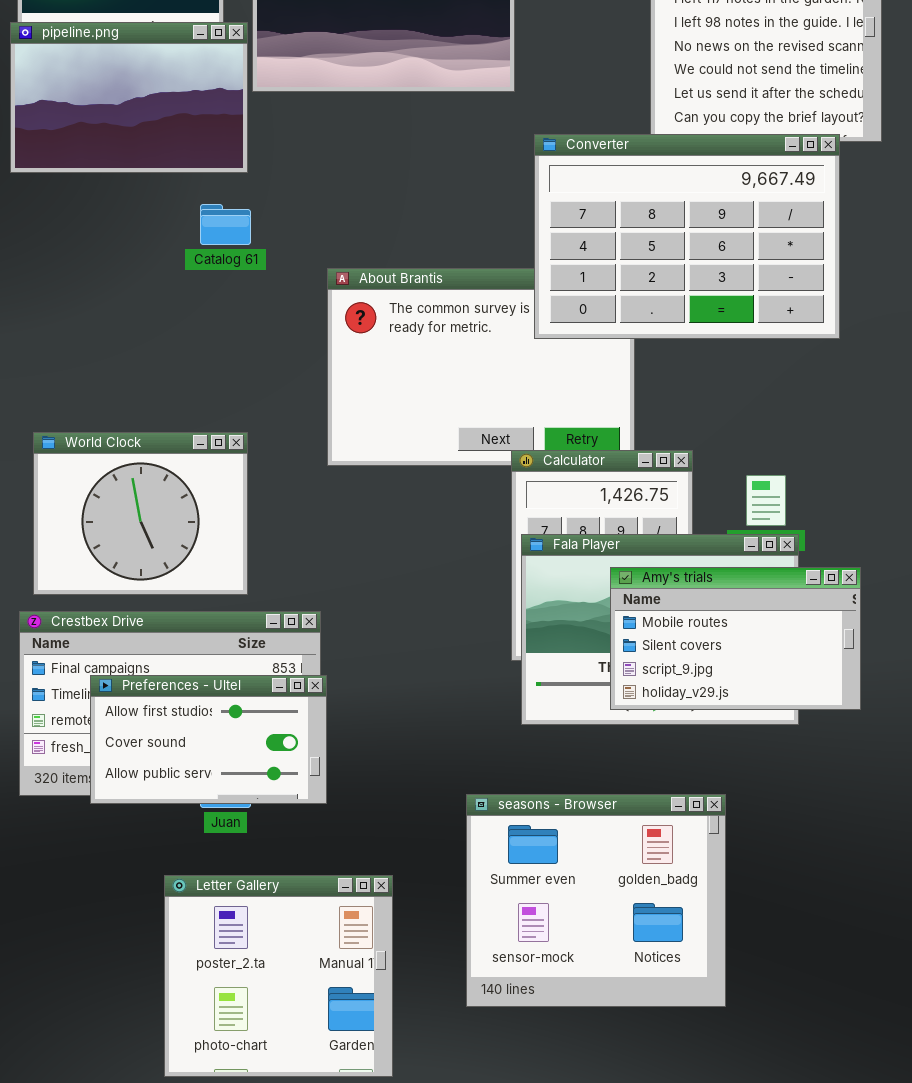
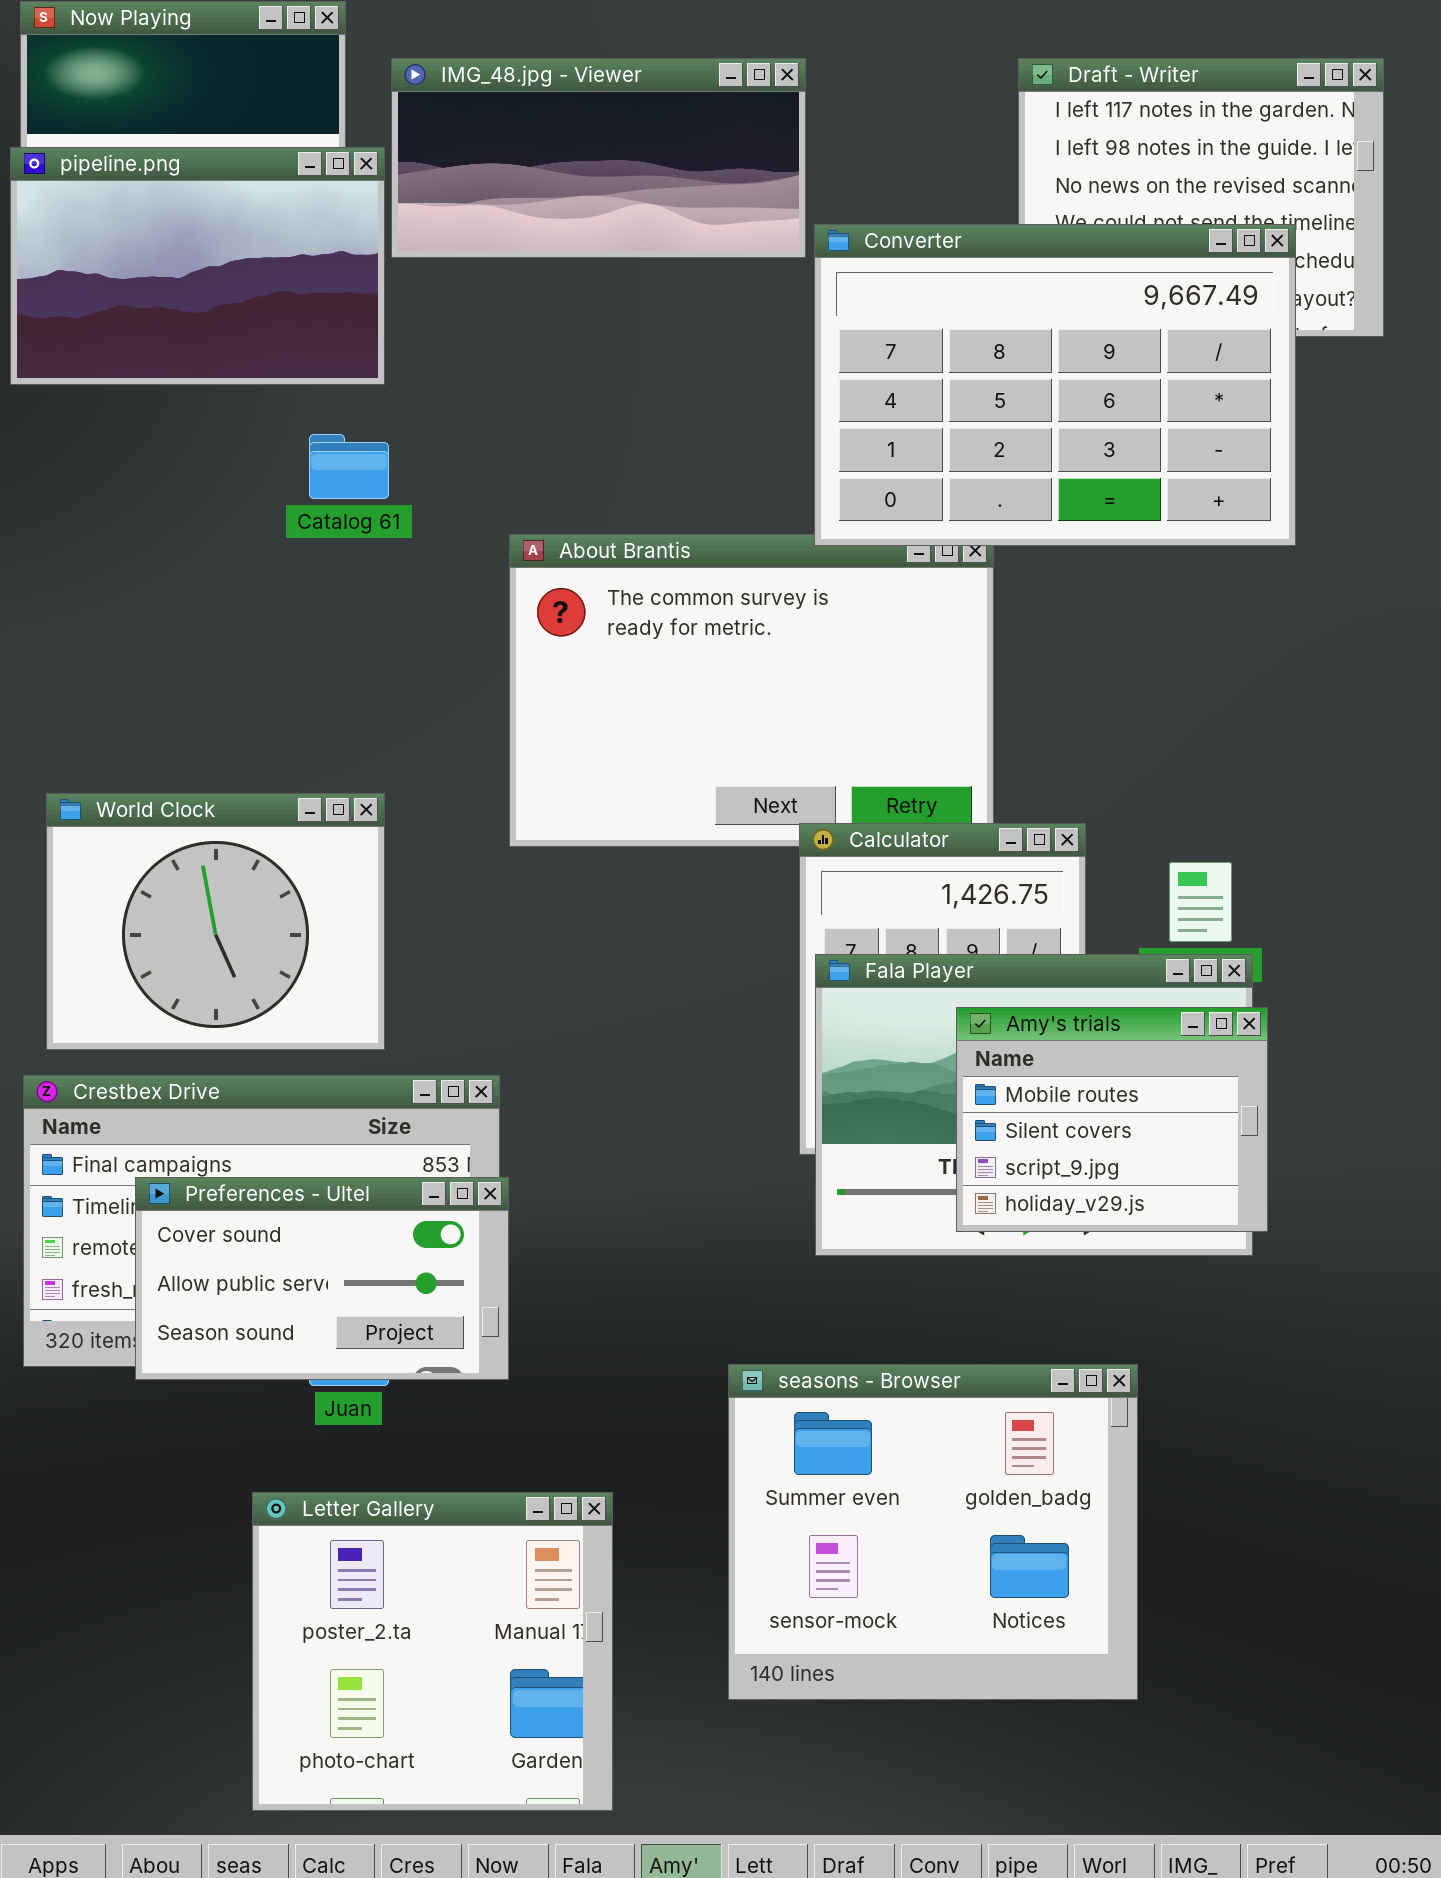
Converter: [534,134,840,339] -> [814,224,1296,546], moved
Amy's trials: [610,567,861,710] -> [956,1007,1268,1232], resized
Preferences - Ultel: [90,675,327,804] -> [135,1177,509,1380], scrolled down 1 row

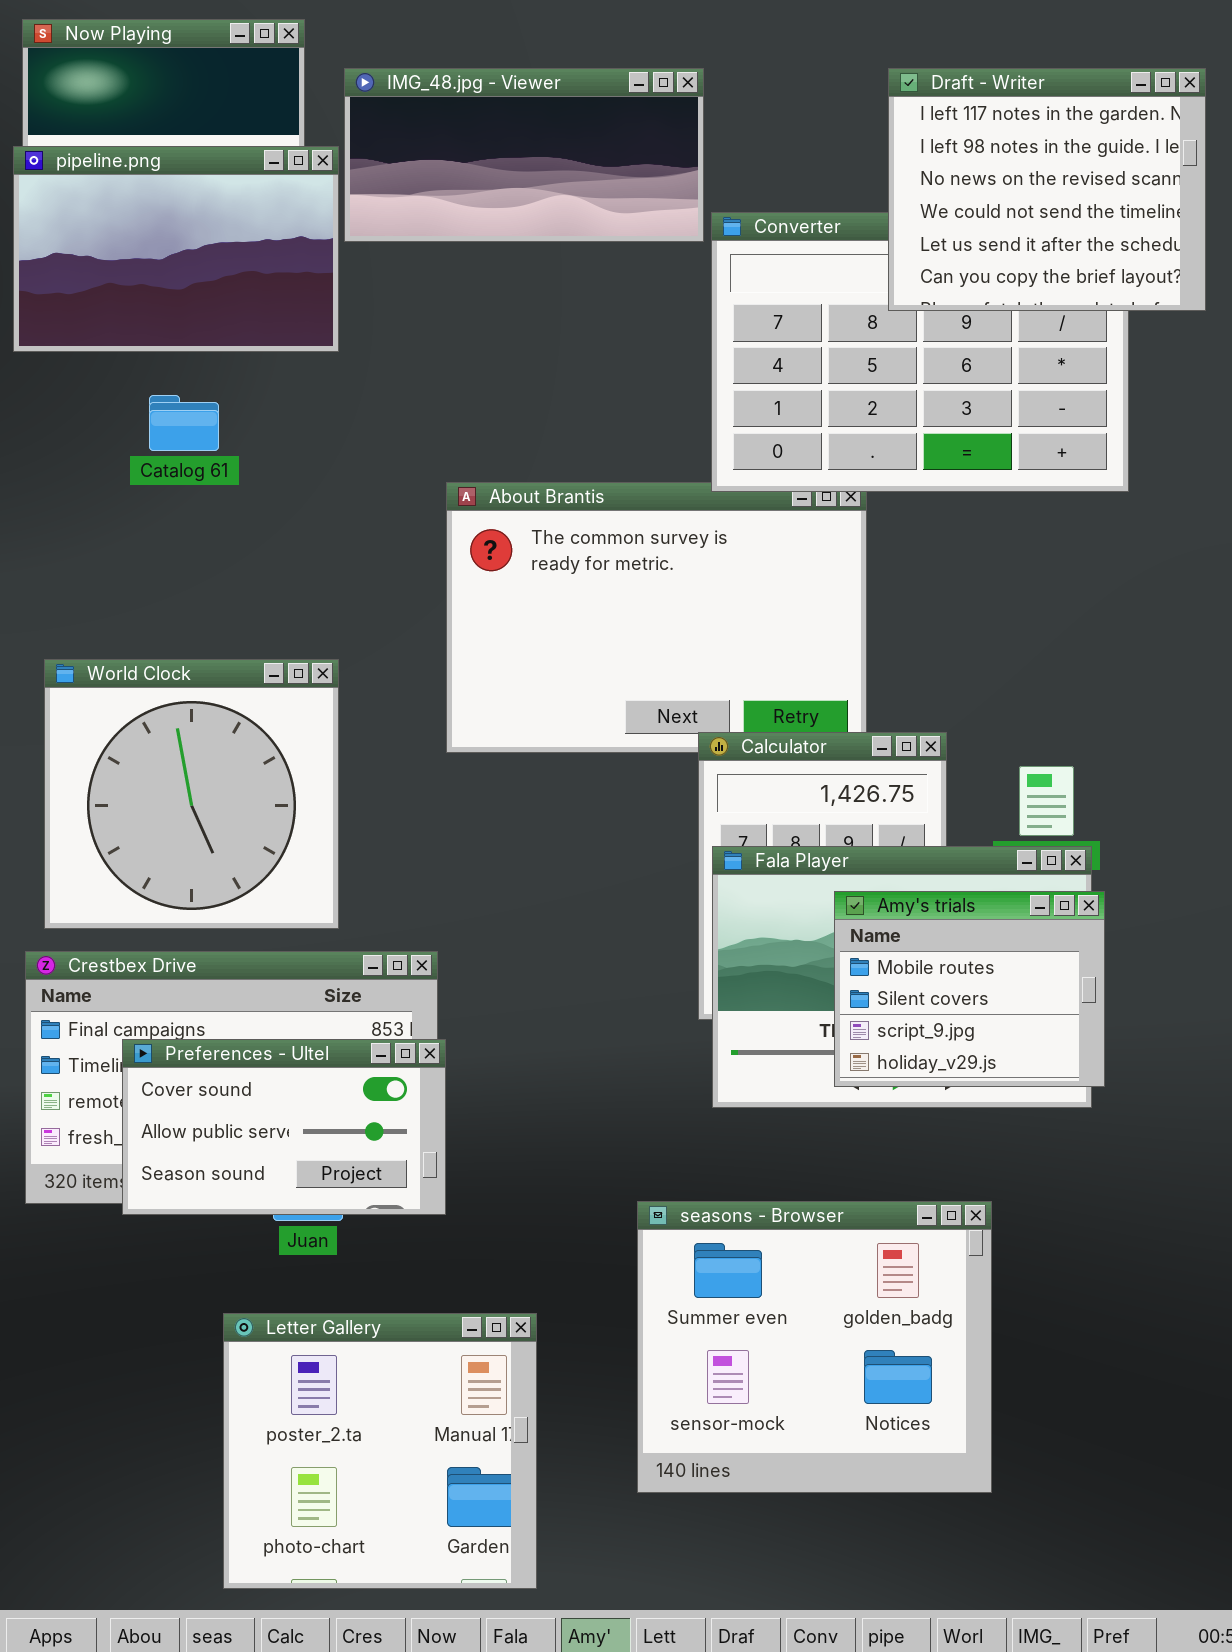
Draft - Writer: [1018,58,1384,337] -> [888,68,1206,311], raised
Catalog 61: [309,434,389,499] -> [149,395,219,451], moved
World Clock: [46,793,385,1050] -> [44,659,339,929], resized

